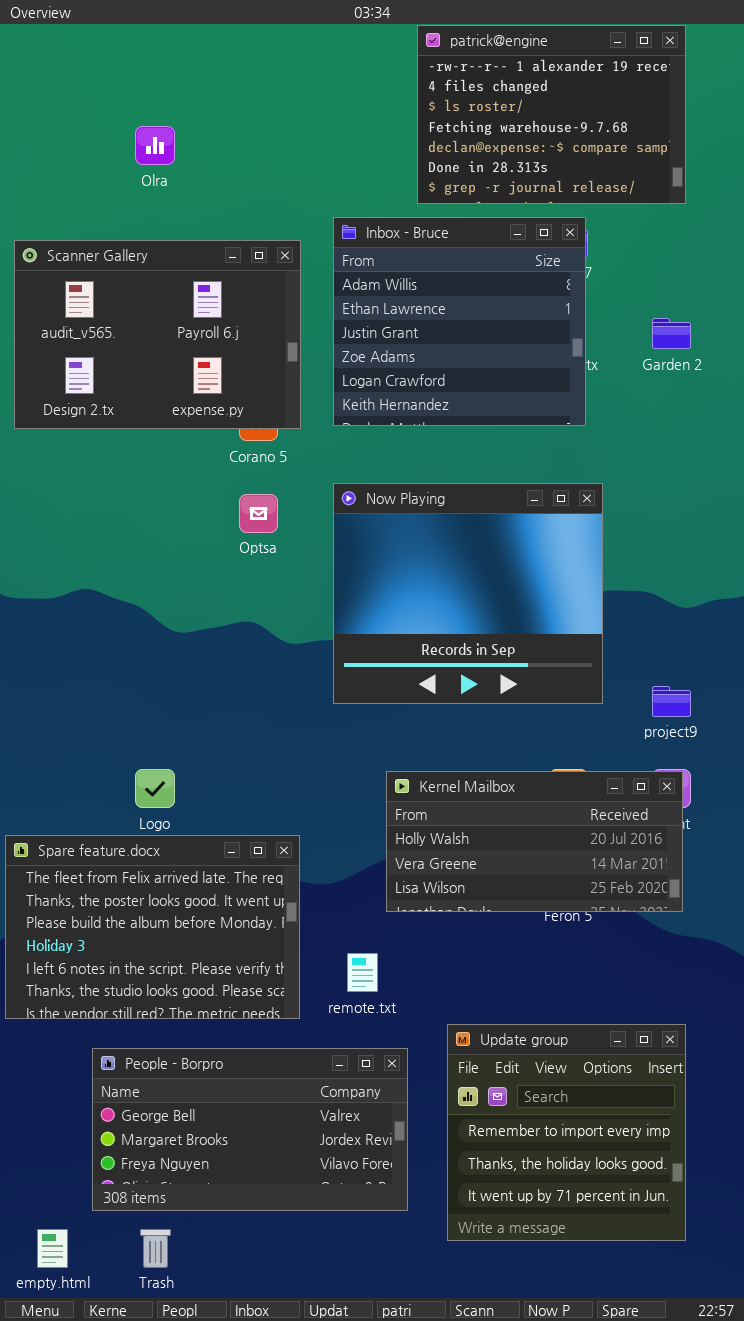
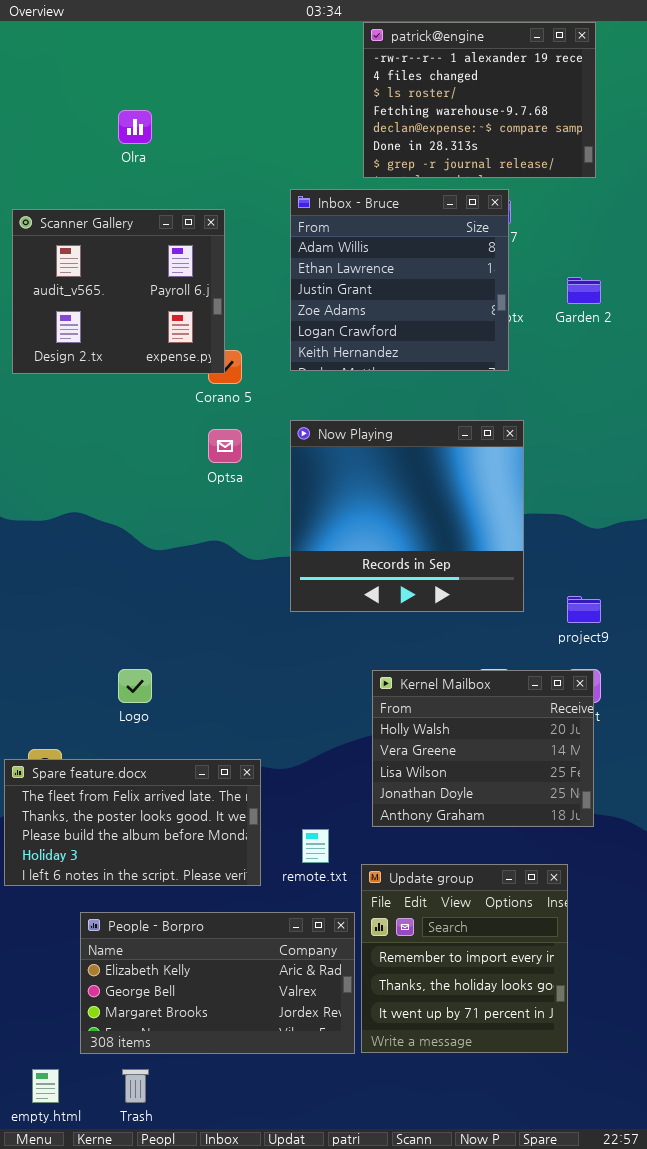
Scanner Gallery: [14,240,301,429] -> [12,209,225,374], resized
Kernel Mailbox: [386,771,683,912] -> [372,670,594,827], resized
Spare feature.docx: [5,835,300,1019] -> [4,759,261,886], resized
Update group: [447,1024,686,1241] -> [361,864,568,1053], moved
People - Borpro: [92,1048,408,1211] -> [80,912,355,1054], scrolled up 1 row

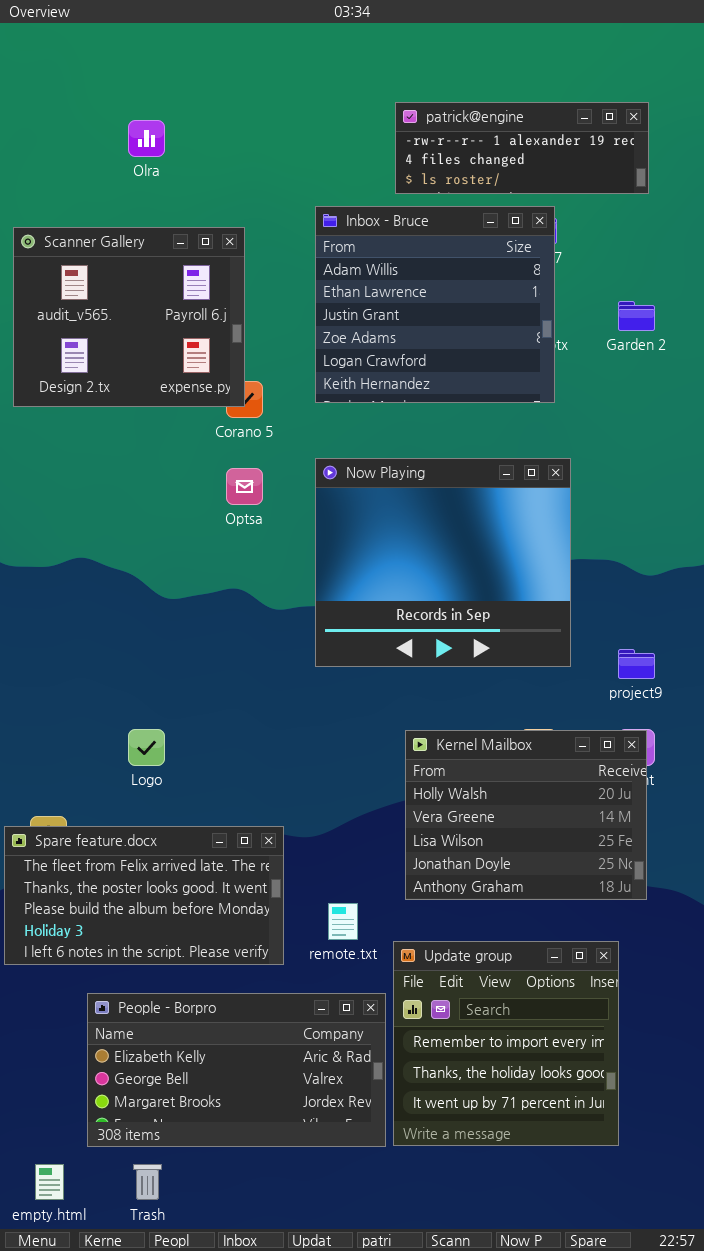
patrick@engine: [363,22,596,178] -> [395,102,649,194], resized

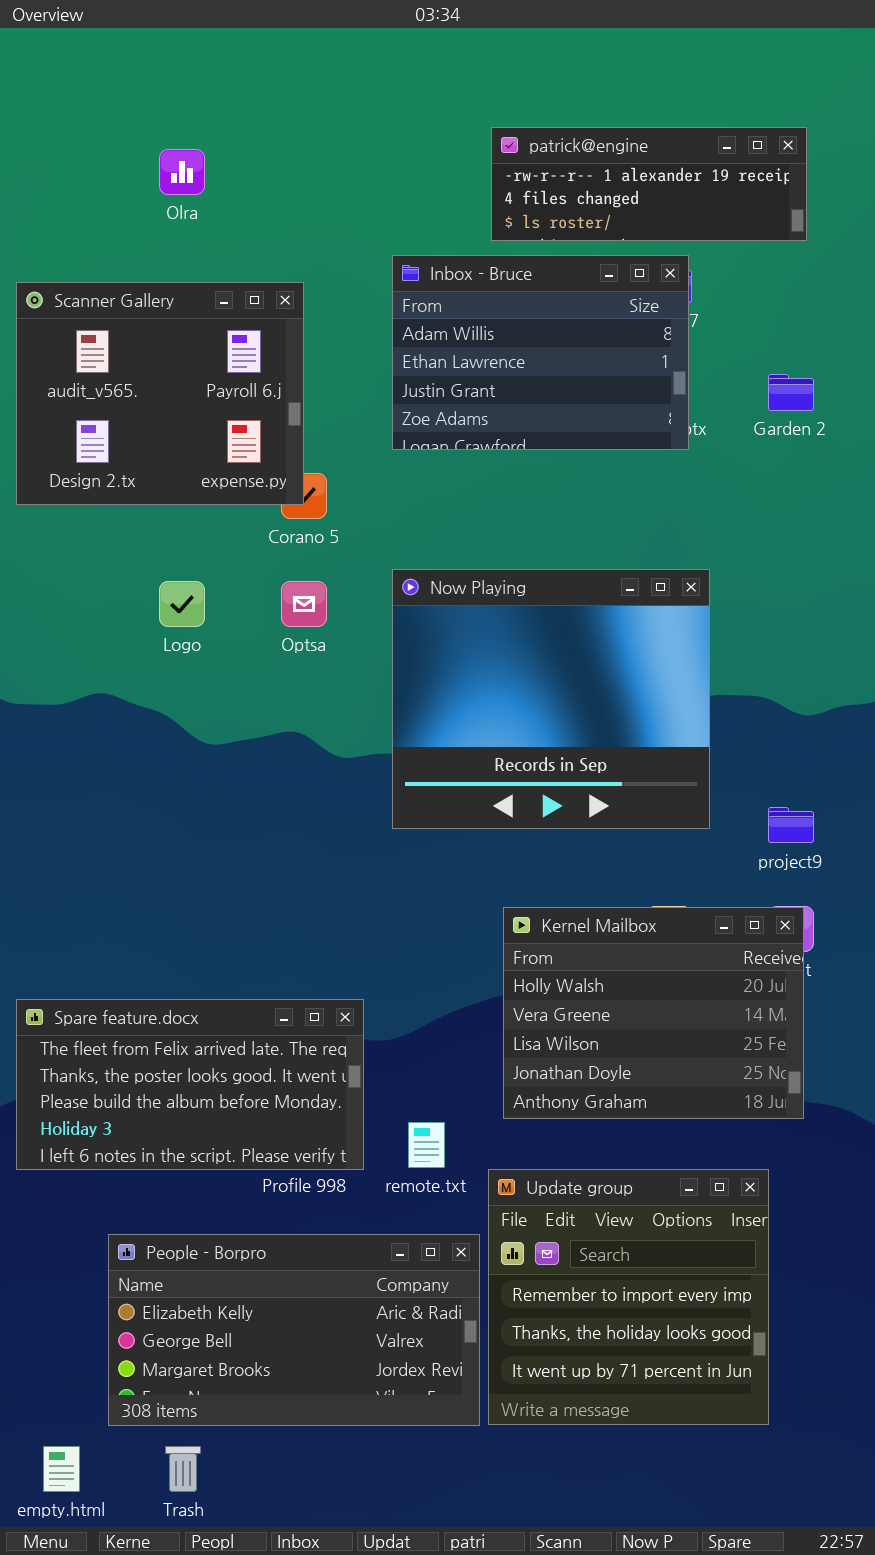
Inbox - Bruce: [315,206,555,403] -> [392,255,689,450], resized
Logo: [128,729,165,766] -> [159,581,205,627], moved
Spare feature.docx: [4,826,284,965] -> [16,999,364,1170], moved

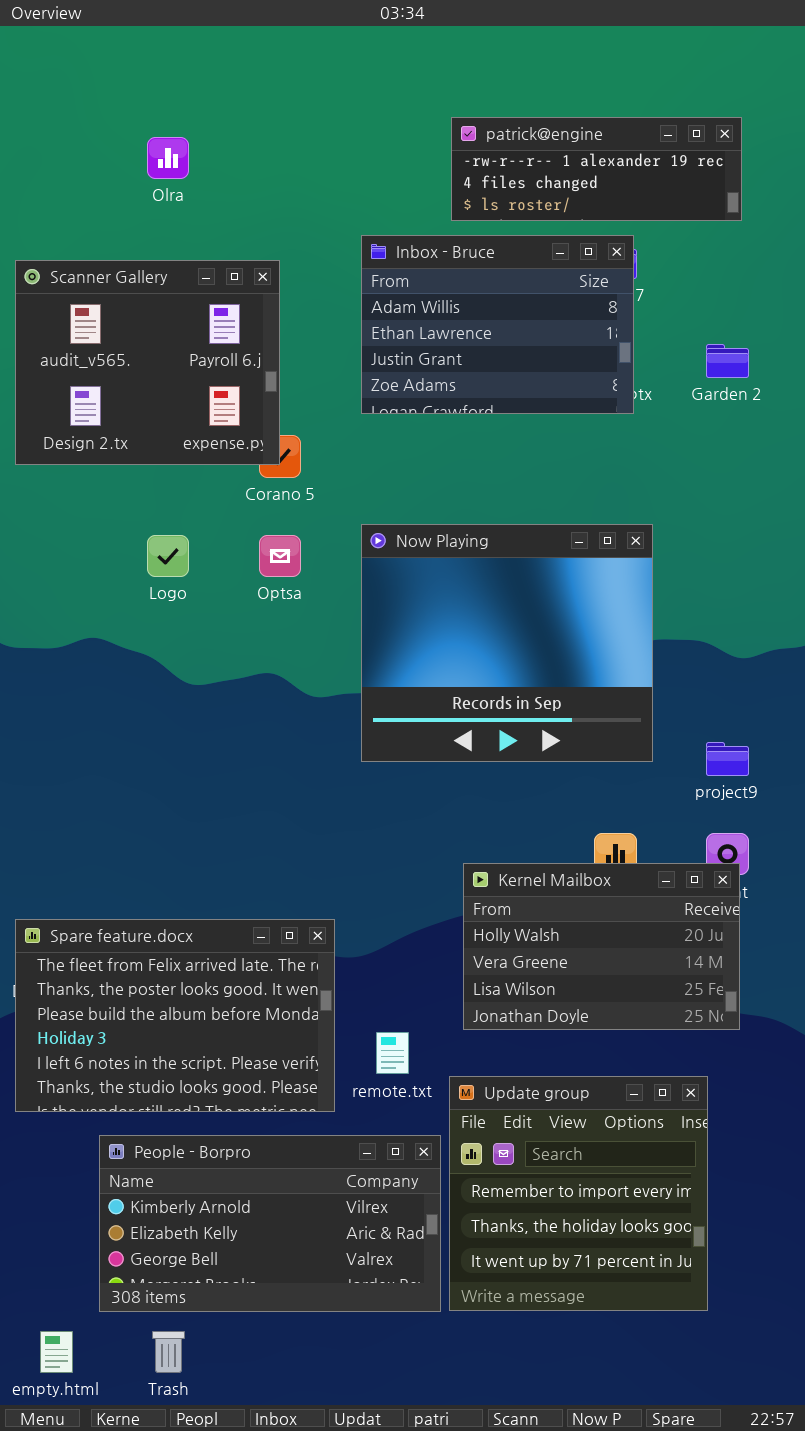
Kernel Mailbox: [503,907,804,1119] -> [463,863,740,1030], resized
Spare feature.docx: [16,999,364,1170] -> [15,919,335,1112], resized
People - Borpro: [108,1234,480,1426] -> [99,1135,441,1312], scrolled up 1 row

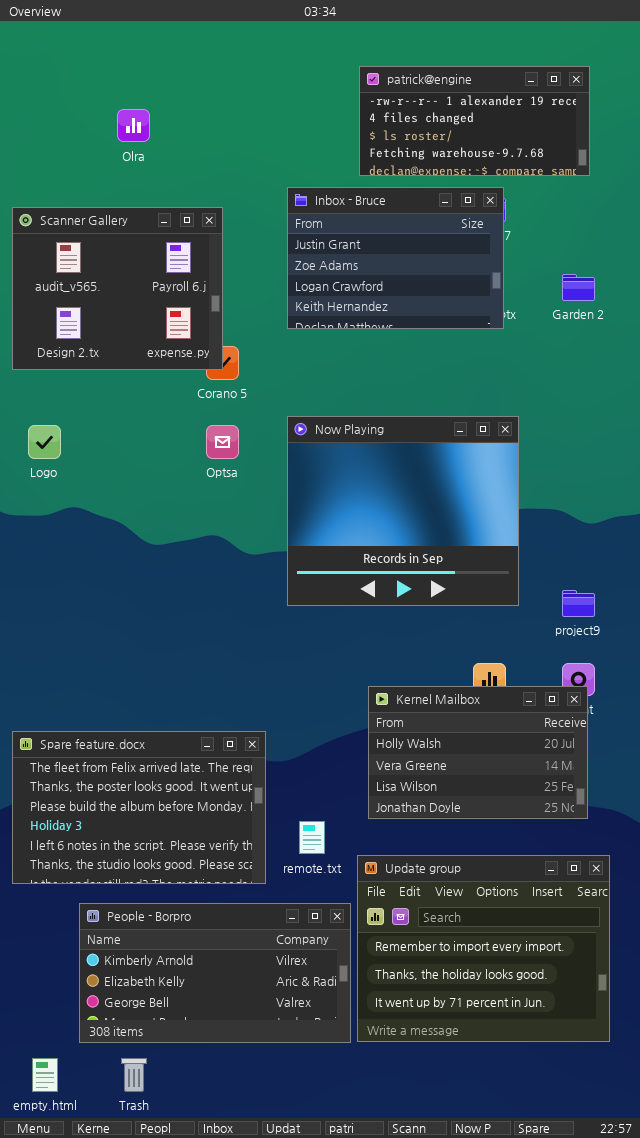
patrick@engine: [451,117,742,221] -> [359,66,590,176], resized
Inbox - Bruce: [361,235,634,414] -> [287,187,504,329], scrolled down 2 rows
Logo: [147,535,189,577] -> [28,425,61,459], moved
Update group: [449,1076,708,1311] -> [357,855,610,1042], resized

